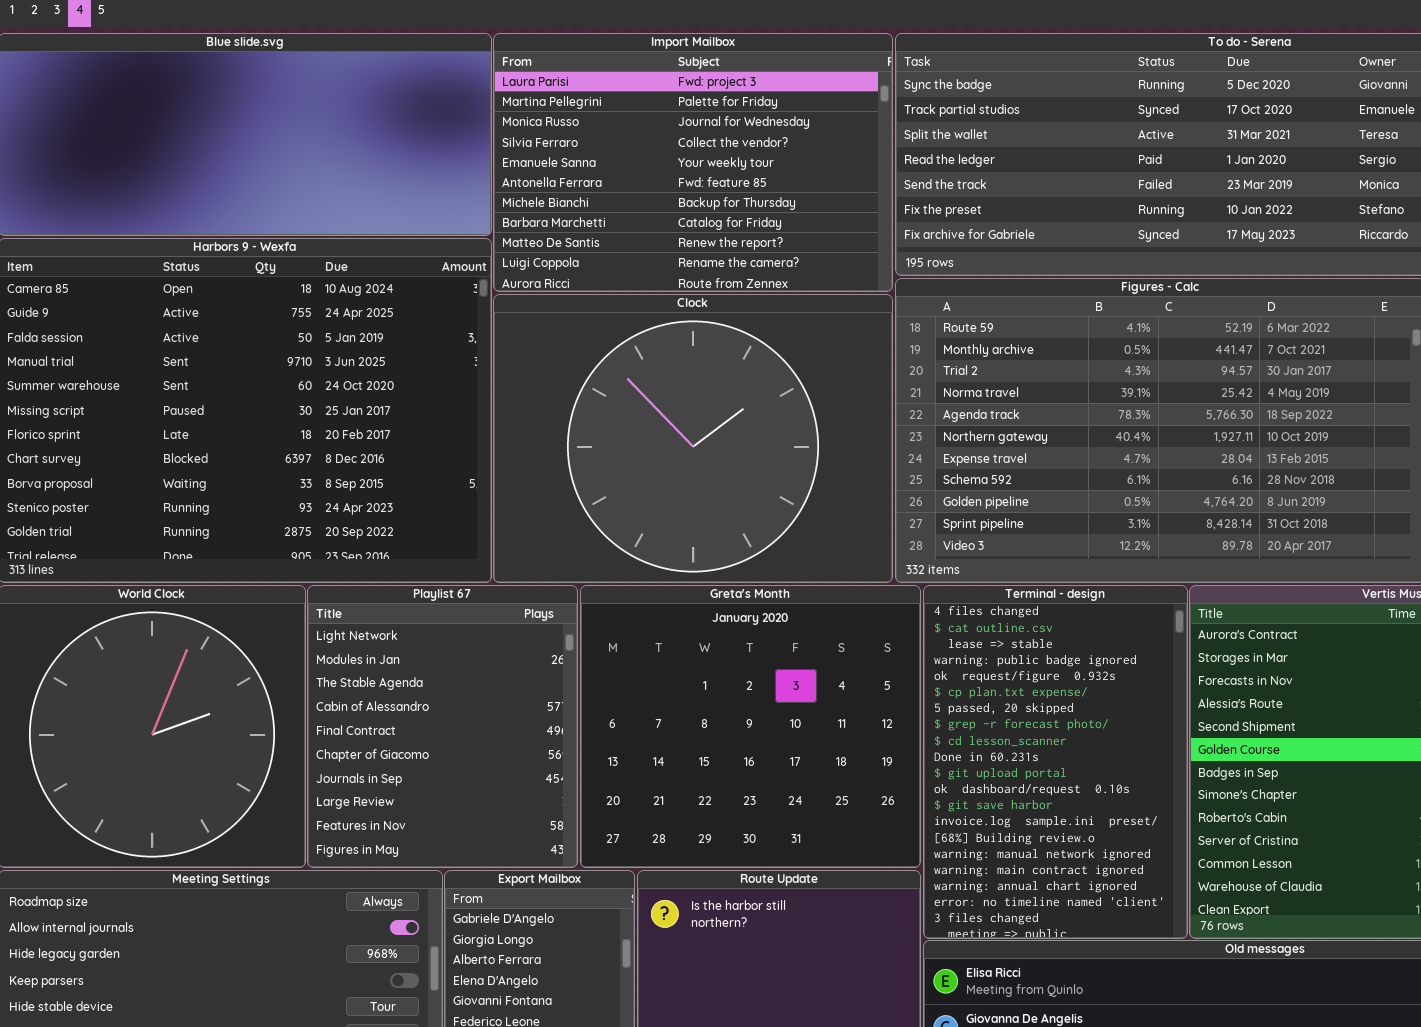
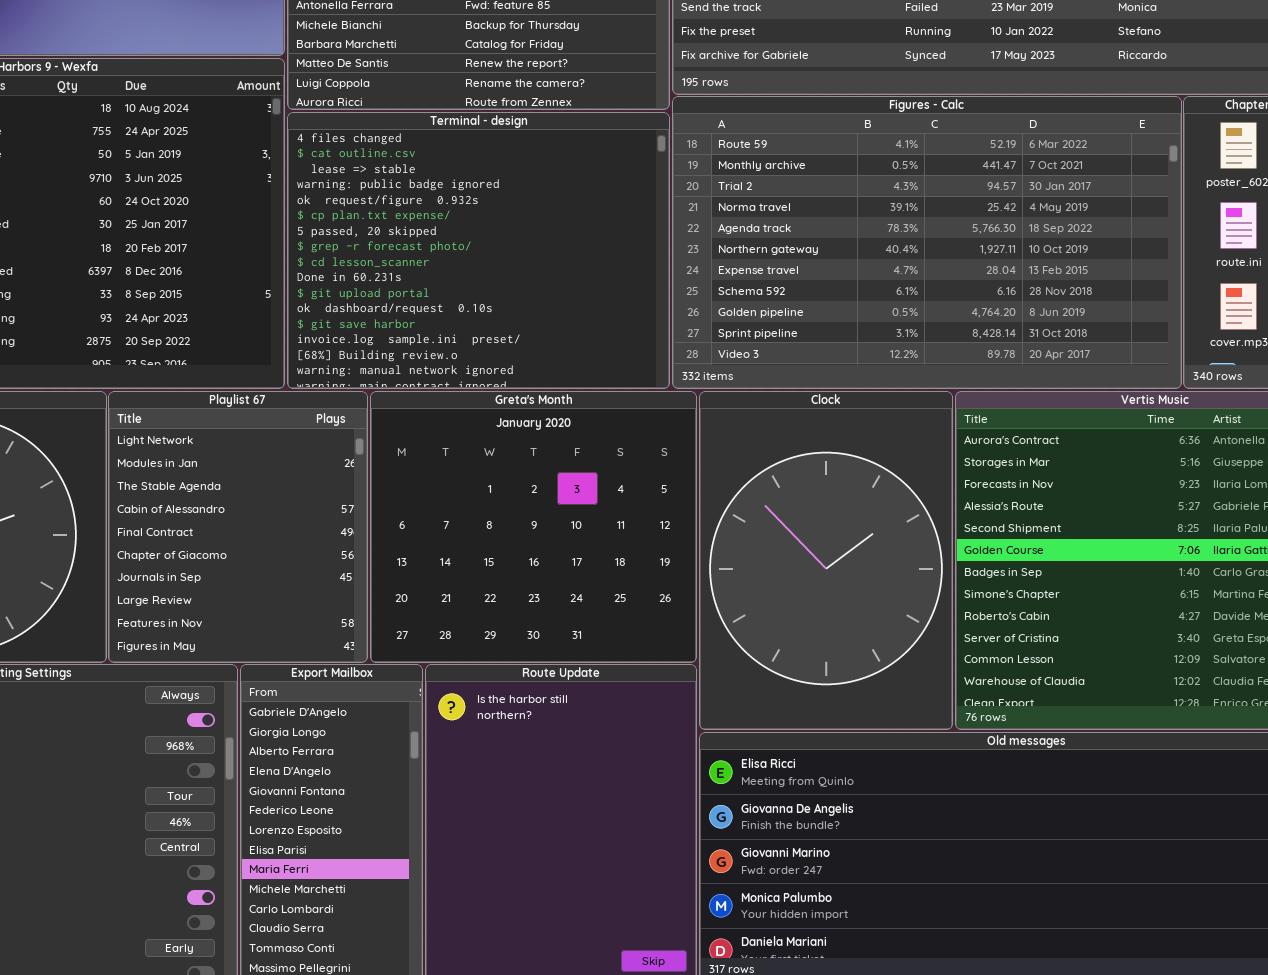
Clock: [493,294,893,583] -> [699,391,953,730], moved, resized
Terminal - design: [923,585,1188,939] -> [287,112,670,389], moved, resized

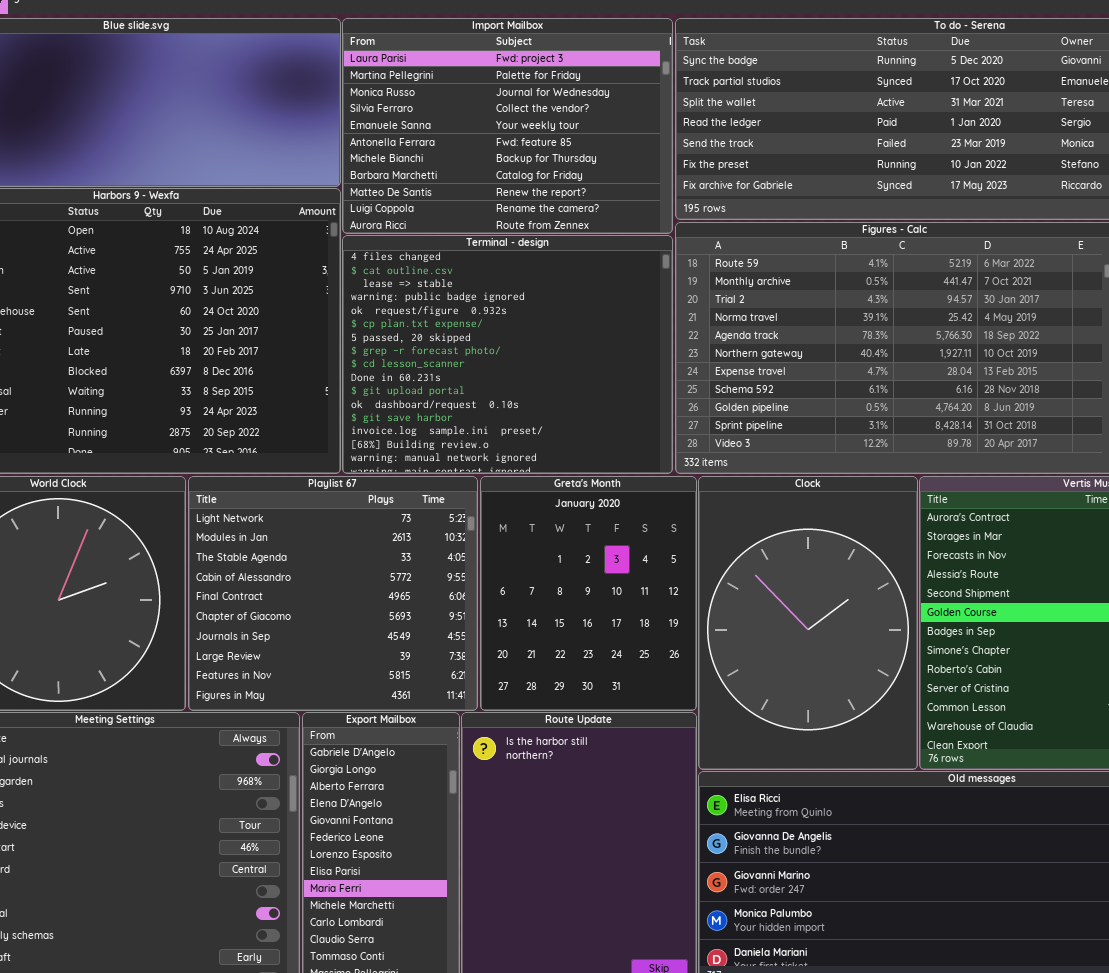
Playlist 67: [108,391,368,663] -> [188,476,478,711], resized
Greta's Month: [370,391,697,663] -> [480,476,697,711], resized

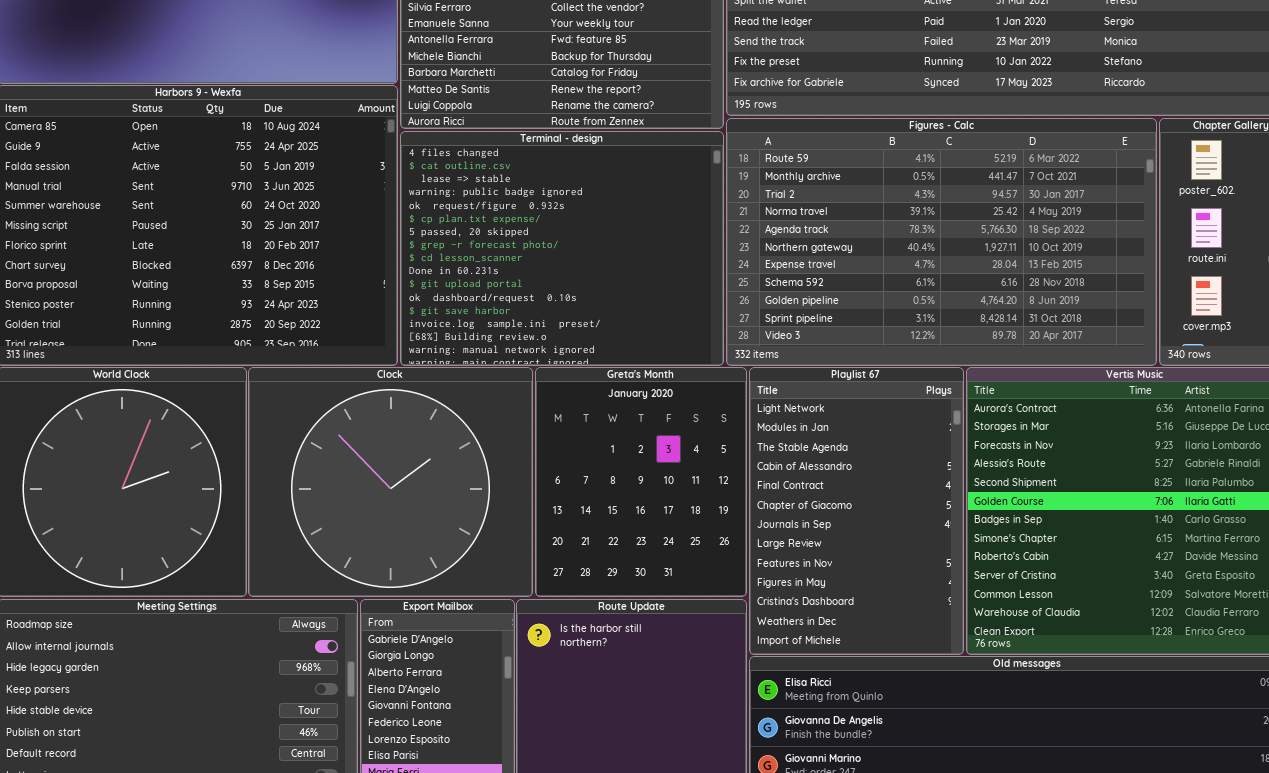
Playlist 67: [188,476,478,711] -> [749,367,964,655], moved, resized
Clock: [698,476,918,770] -> [248,367,533,597], moved, resized

